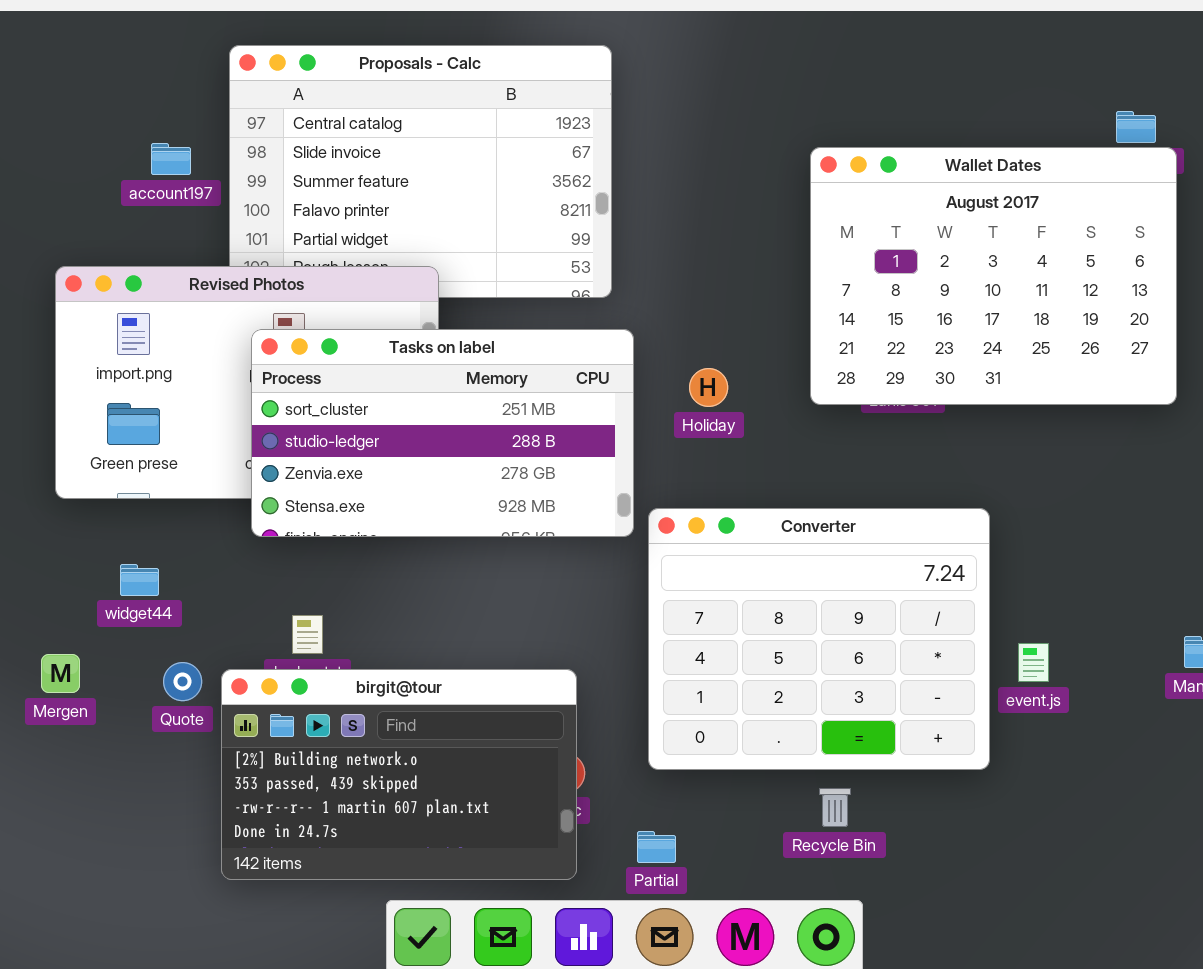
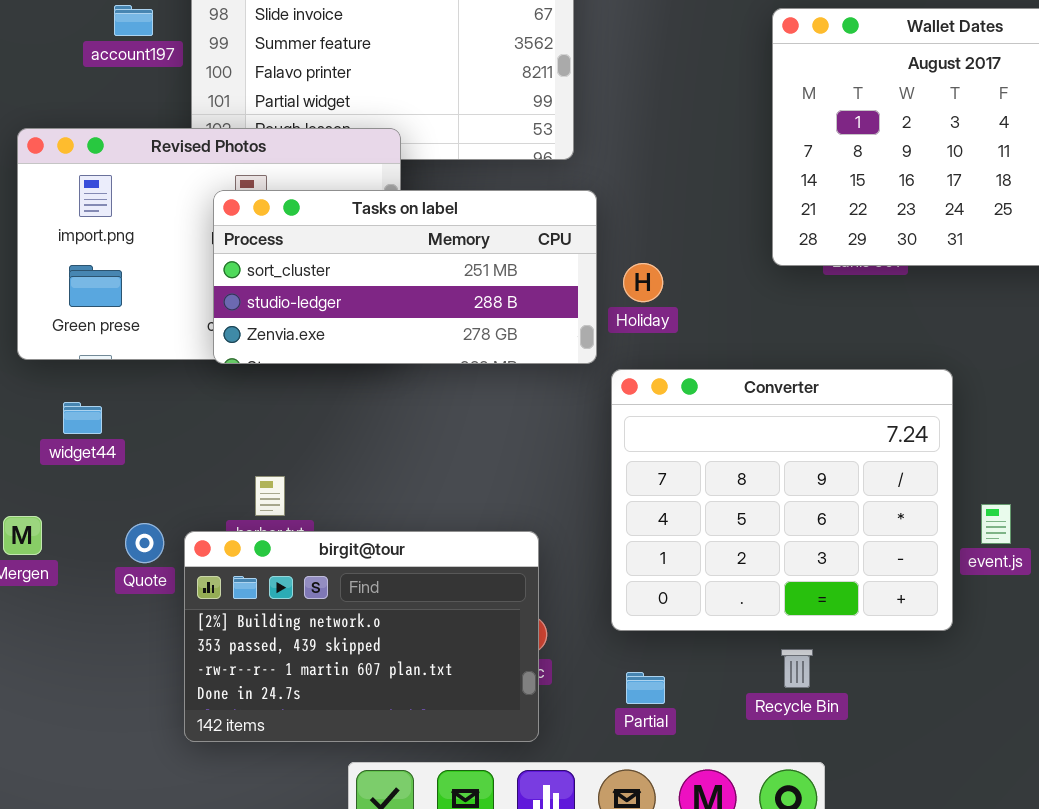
Tasks on label: [251,329,634,537] -> [213,190,597,364], resized
Holiday: [689,368,728,407] -> [623,263,663,302], moved
widget44: [120,564,159,596] -> [63,402,102,434], moved
Partial: [637,831,676,863] -> [626,672,665,704], moved

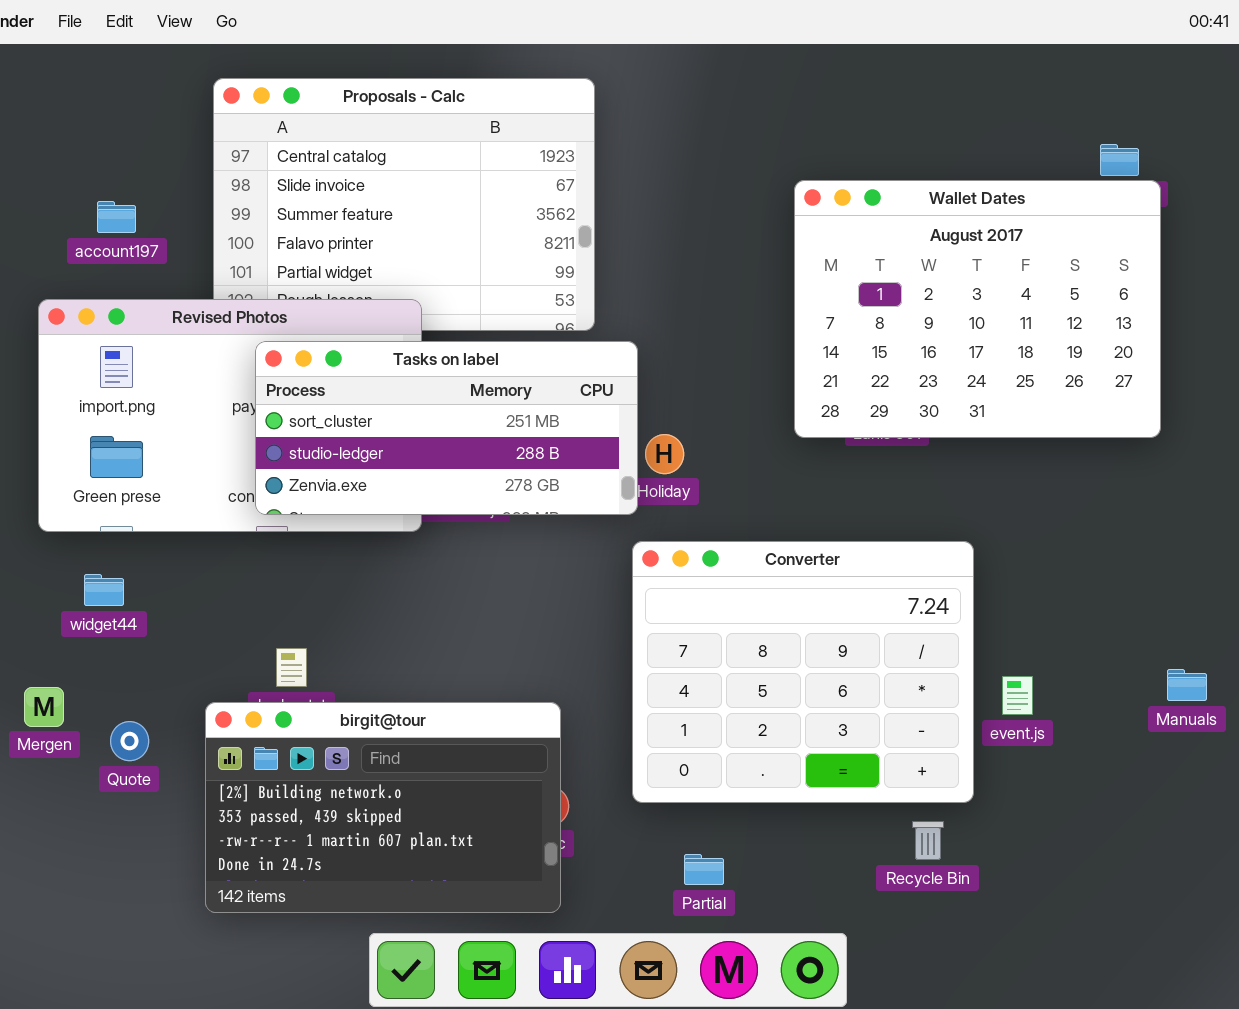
account197: [114,5,153,36] -> [97,201,136,233], moved
Tasks on label: [213,190,597,364] -> [255,341,638,515], moved
Quote: [125,523,164,563] -> [110,721,149,761], moved
Recycle Bin: [781,649,813,688] -> [912,821,944,860], moved
Partial: [626,672,665,704] -> [684,854,724,885], moved

